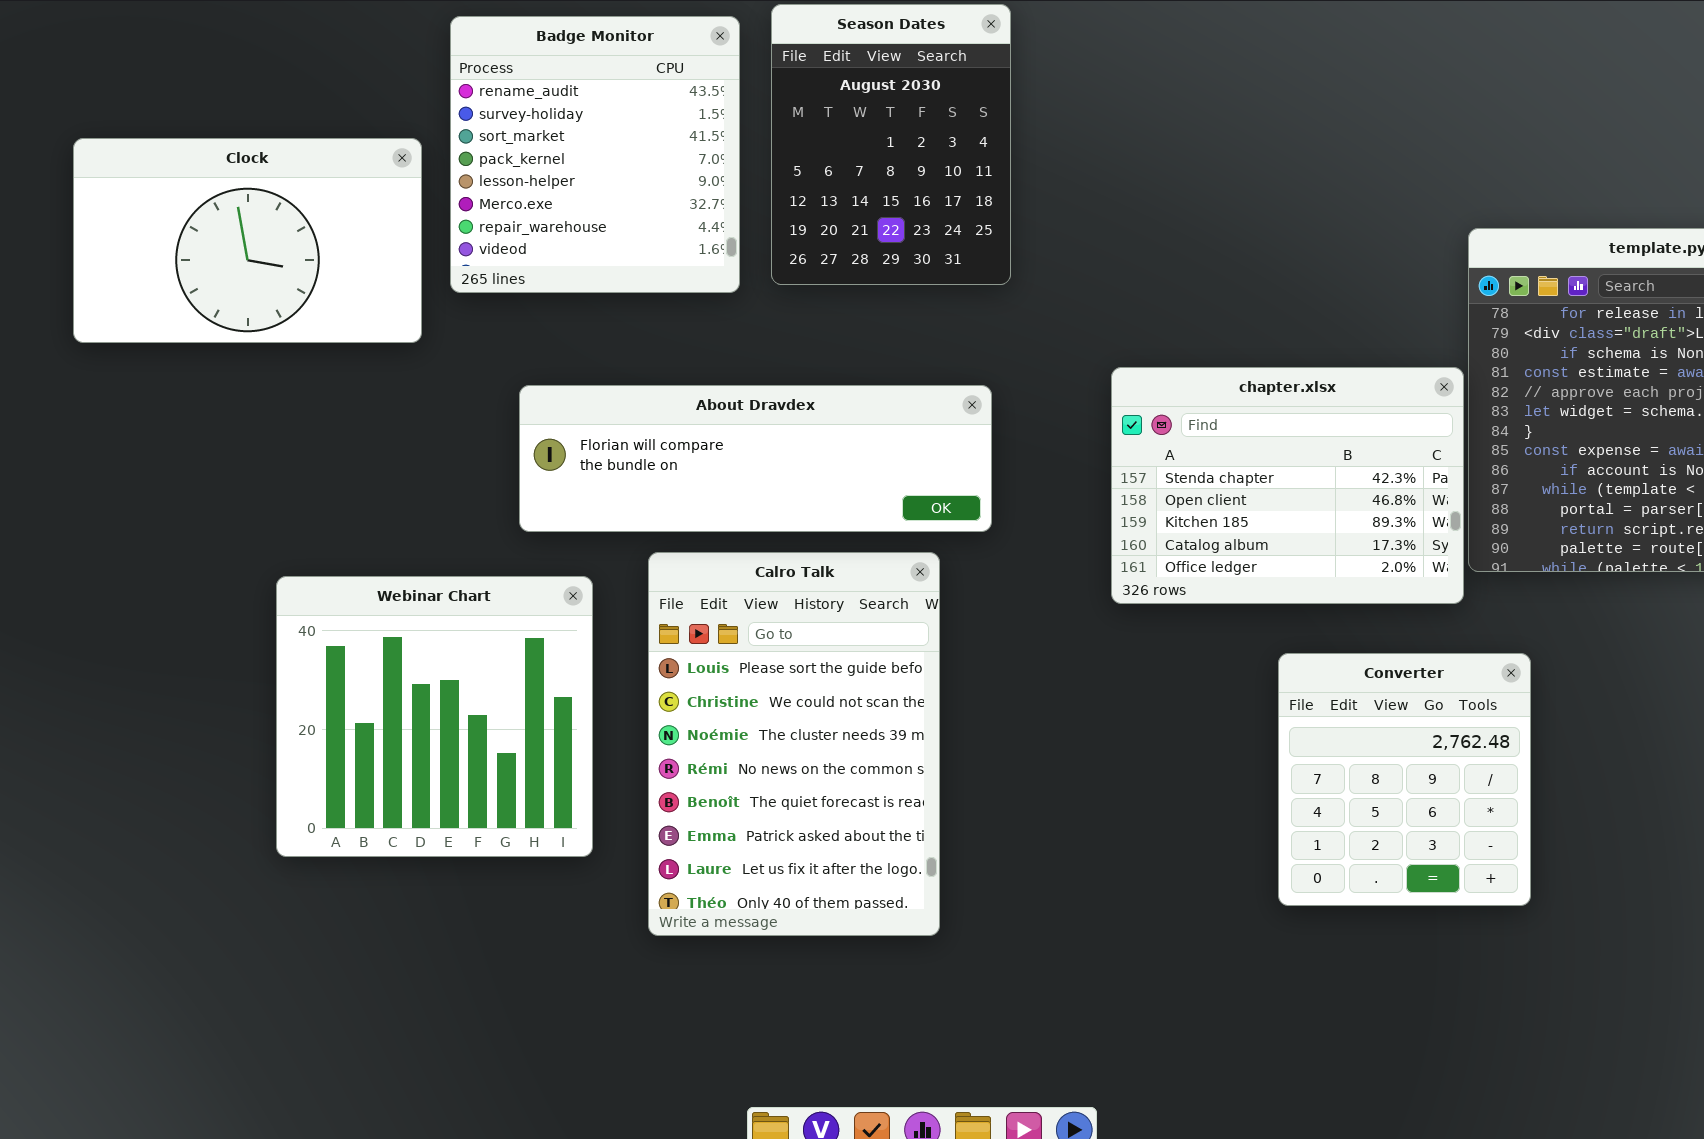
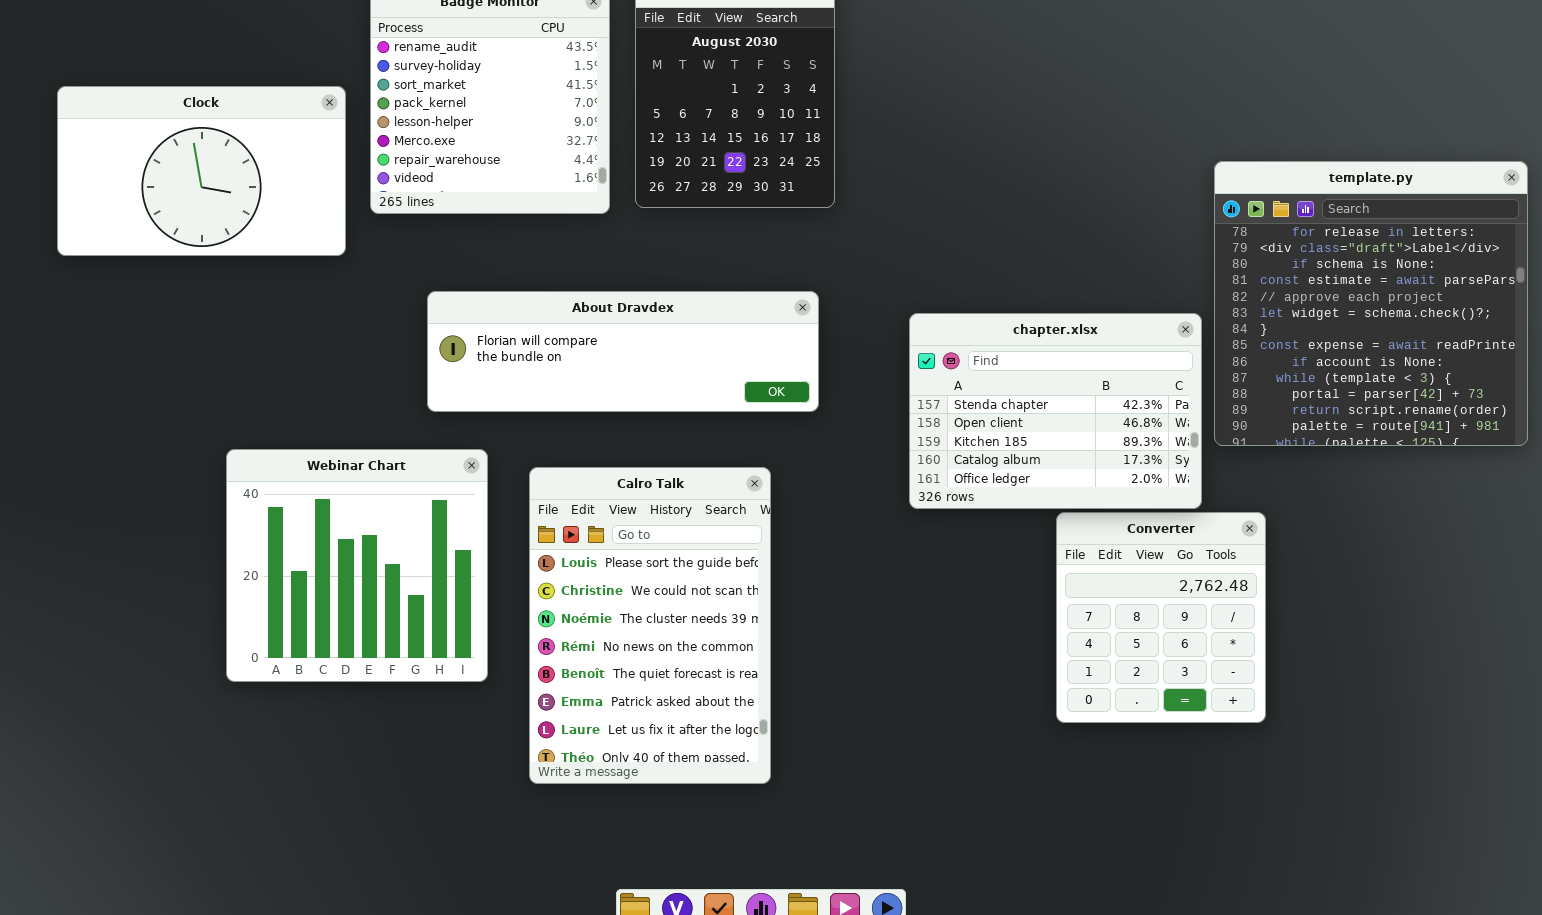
chapter.xlsx: [1111,367,1464,604] -> [909,313,1202,509], moved
Calro Talk: [648,552,940,936] -> [529,467,771,784], moved

